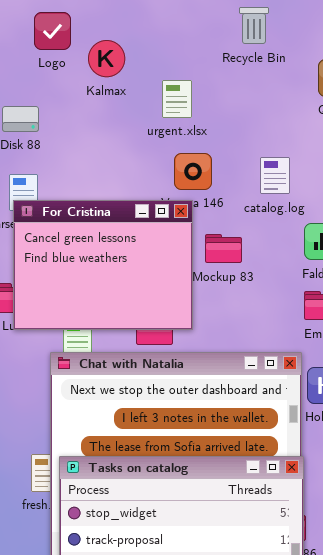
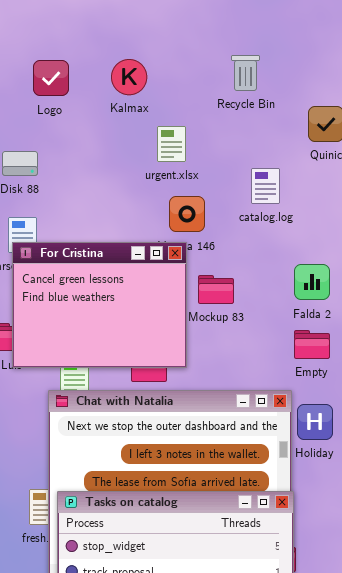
Kalmax: [88,40,125,77] -> [111,59,147,95], moved
catalog.log: [260,157,290,194] -> [251,168,280,204], moved

